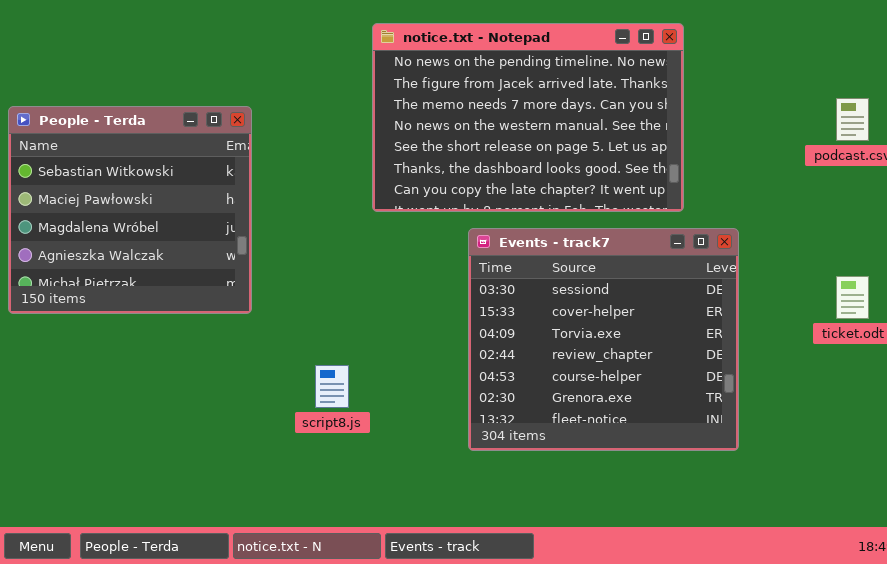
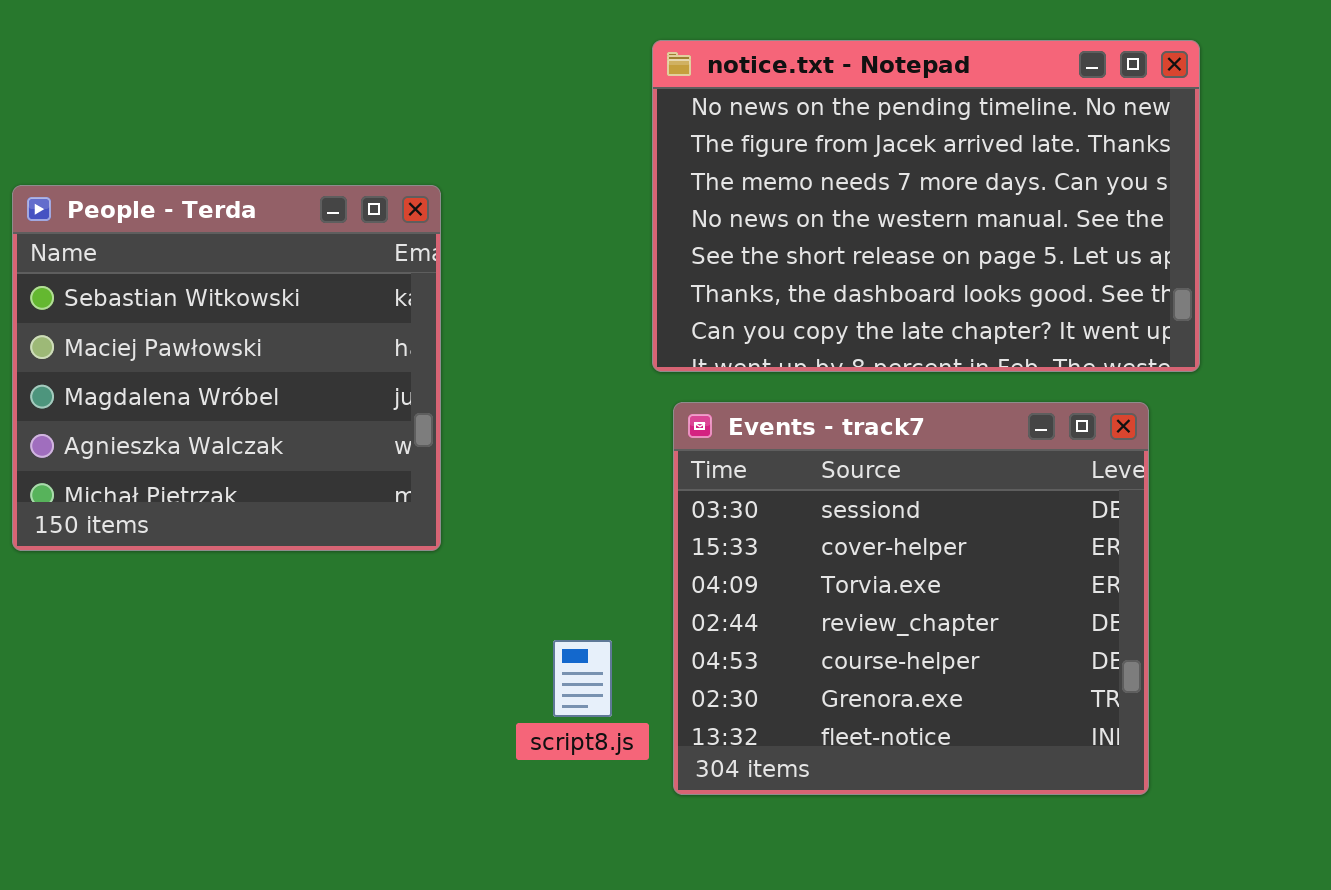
Events - track7: [468,228,739,451] -> [673,402,1149,795], moved

